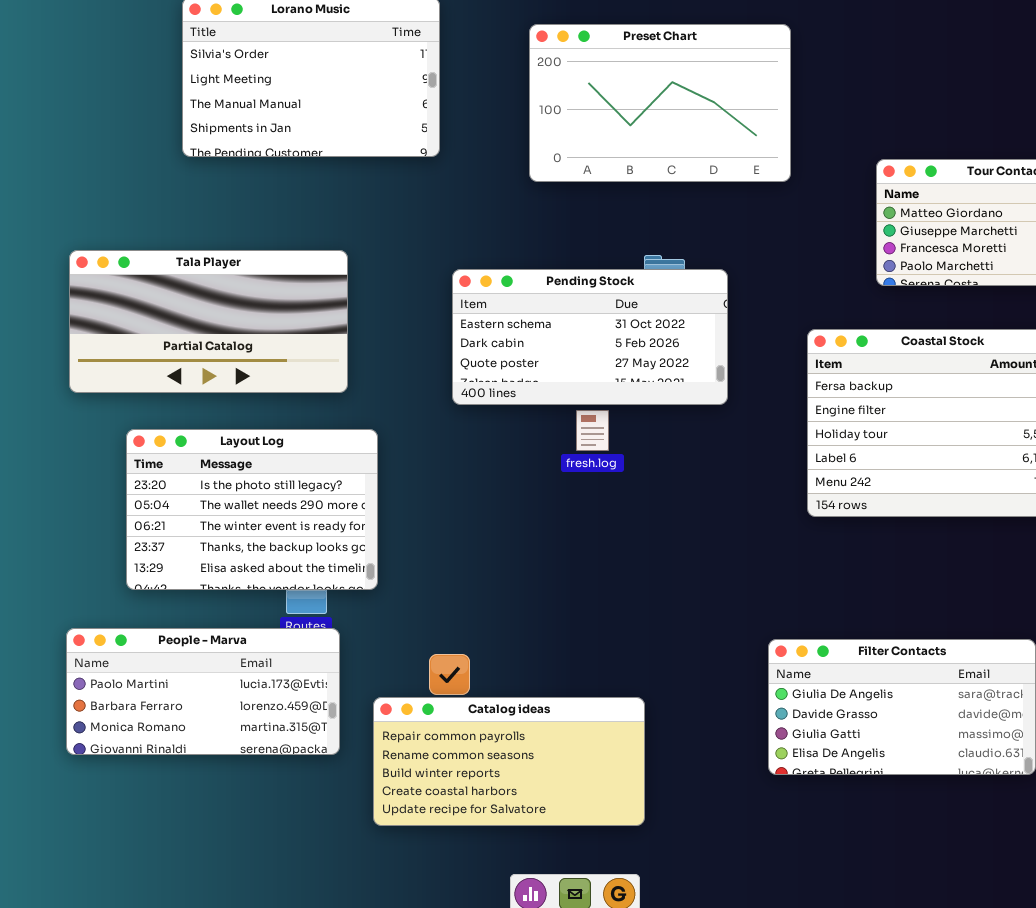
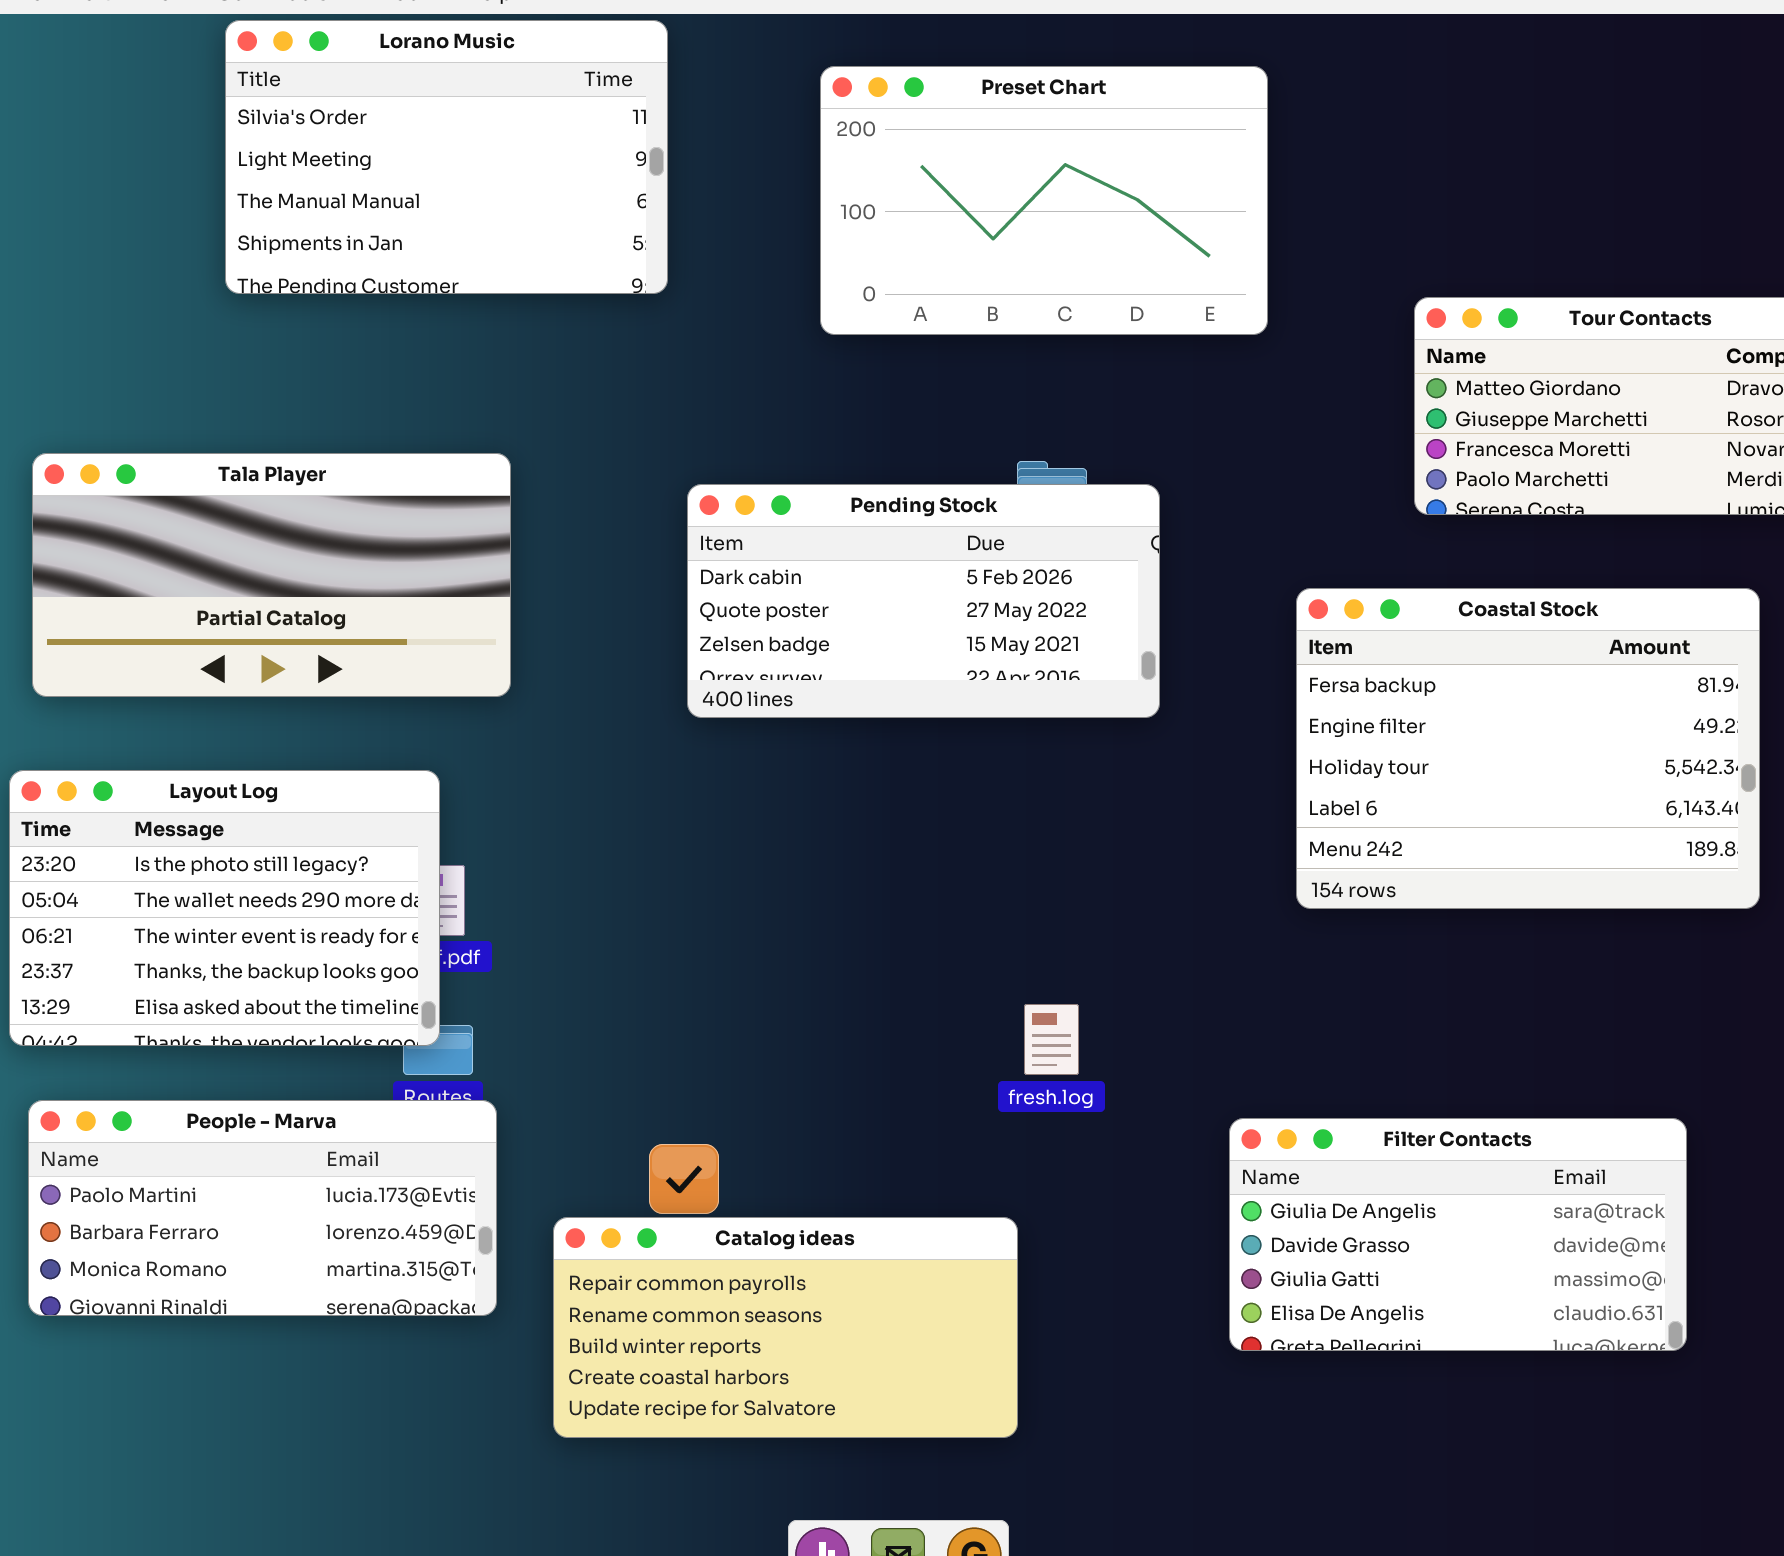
Pending Stock: [452,269,728,405] -> [687,484,1160,718], scrolled down 1 row
fresh.log: [576,410,609,451] -> [1024,1004,1079,1075], moved
Layout Log: [126,429,378,590] -> [9,770,440,1046], moved

